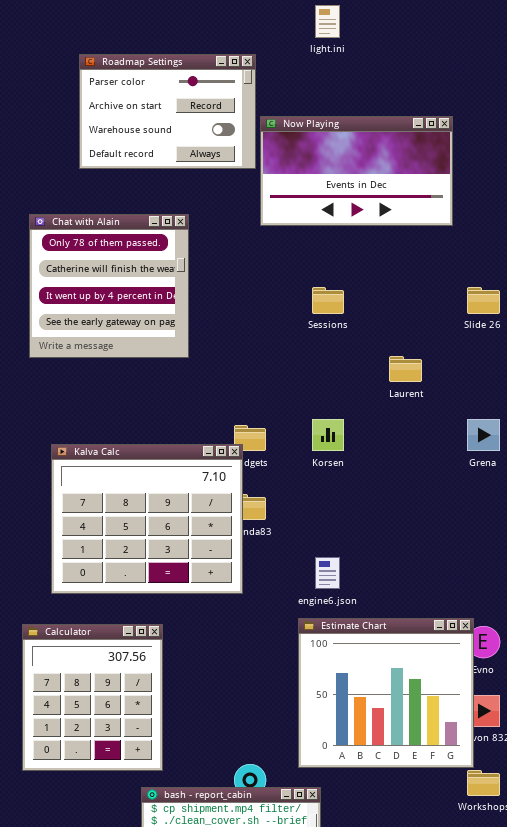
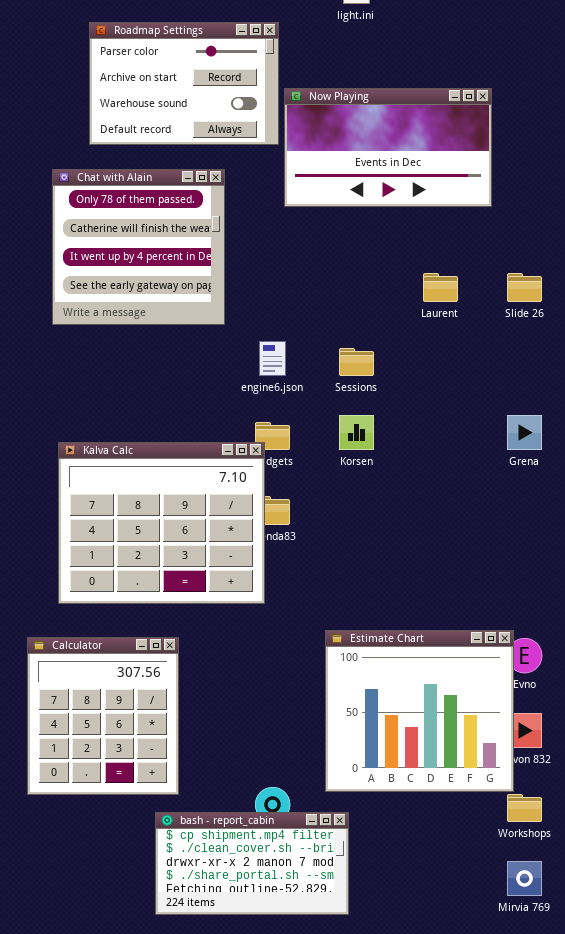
Chat with Alain: [29,214,189,358] -> [52,169,225,325], moved
Sessions: [312,287,344,314] -> [339,348,374,376], moved
Laurent: [389,356,422,382] -> [423,273,458,302], moved
engine6.json: [315,557,340,589] -> [259,341,286,376], moved

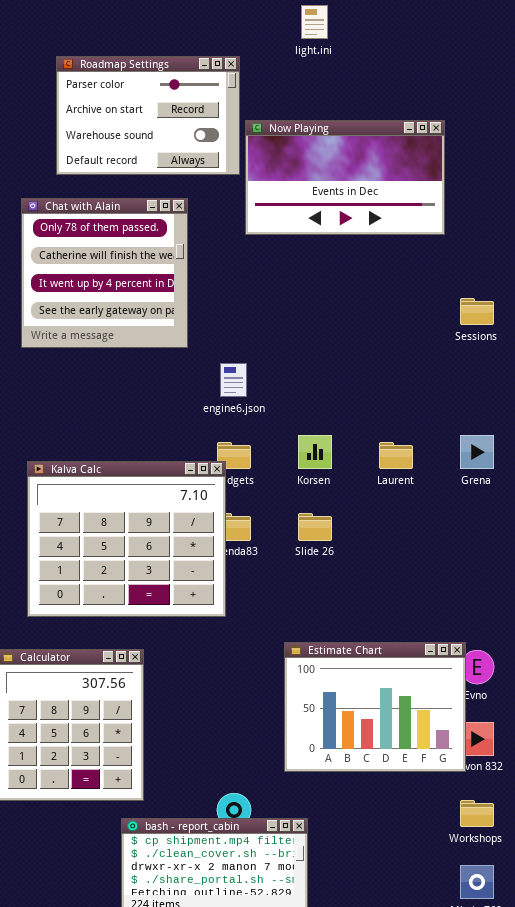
Laurent: [423,273,458,302] -> [379,442,413,469], moved
Slide 26: [507,273,542,302] -> [298,513,332,541], moved
Sessions: [339,348,374,376] -> [460,298,494,325], moved
Estimate Chart: [325,630,514,792] -> [284,642,466,772], resized

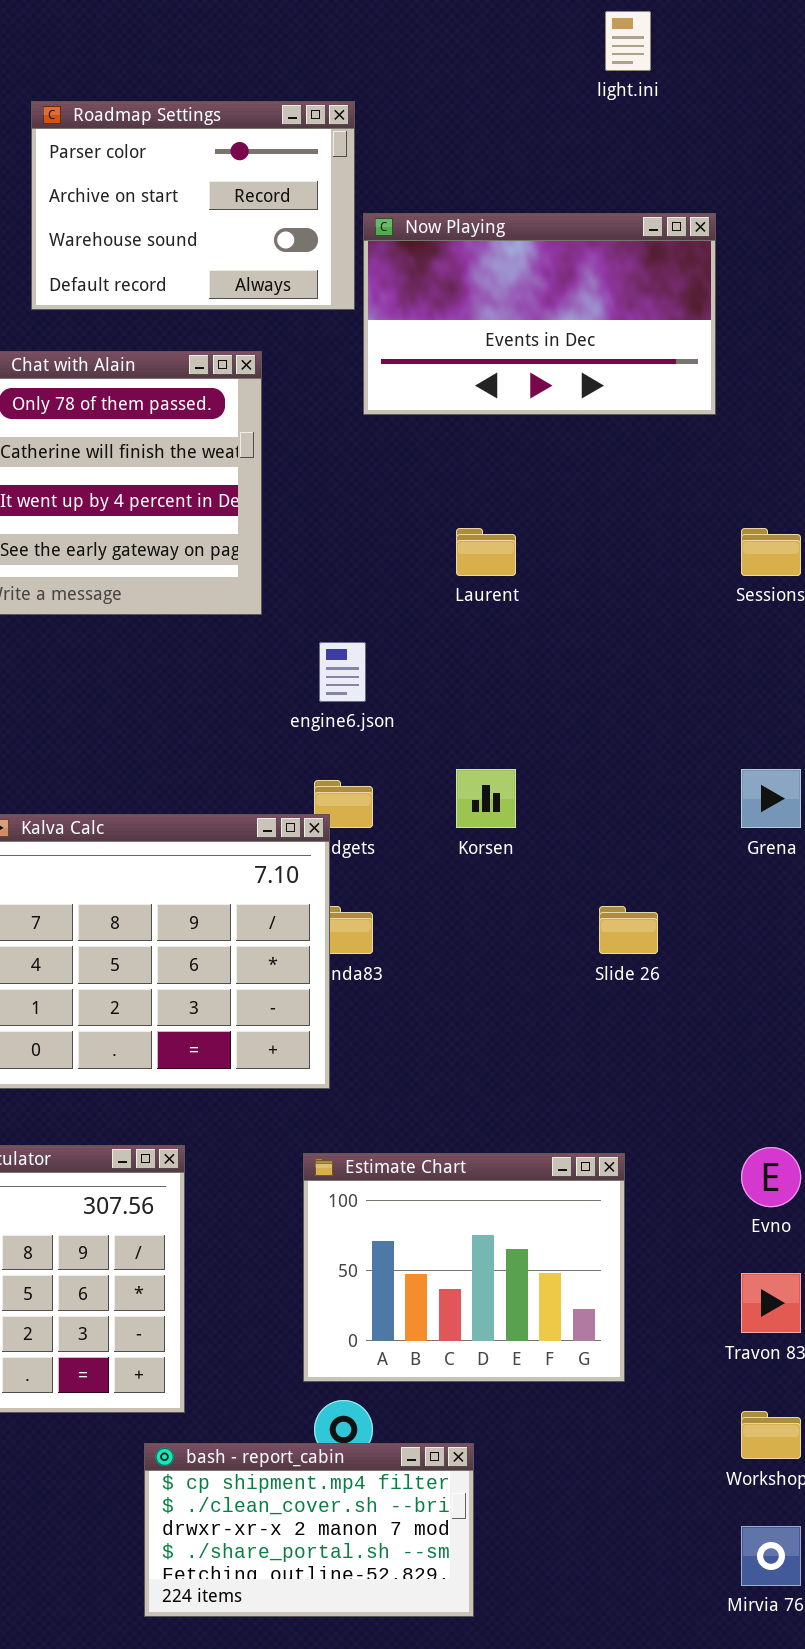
light.ini: [301,5,328,39] -> [605,11,651,71], moved
Laurent: [379,442,413,469] -> [456,528,516,576], moved
Slide 26: [298,513,332,541] -> [599,906,658,954], moved
Estimate Chart: [284,642,466,772] -> [303,1153,625,1382], moved

